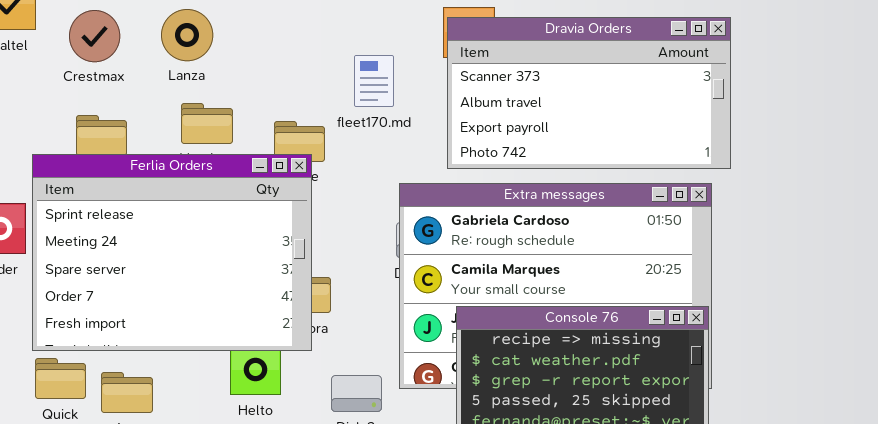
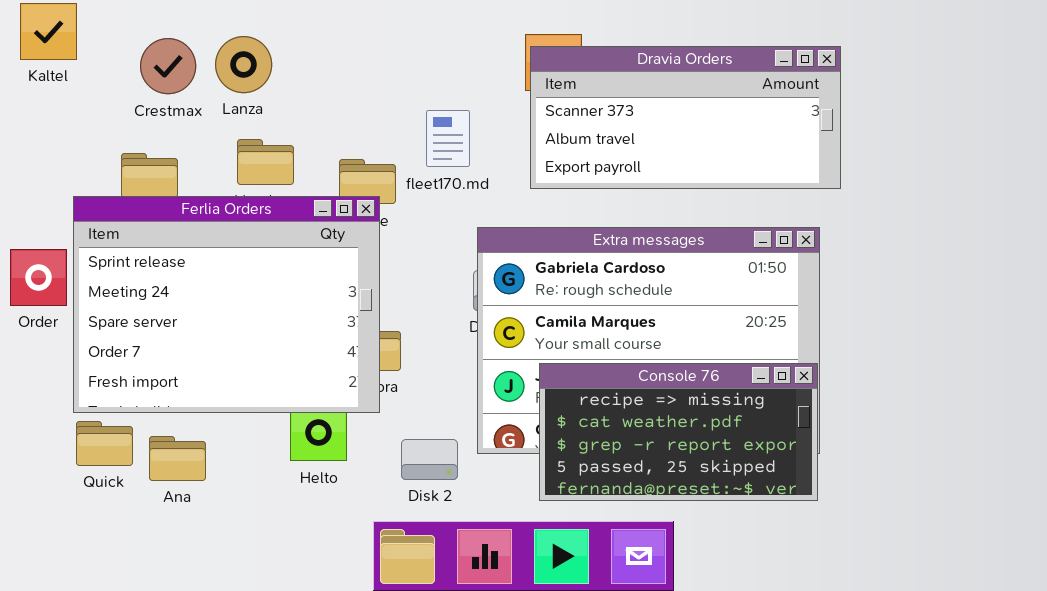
Crestmax: [69,10,120,62] -> [140,38,196,94], moved
Dravia Orders: [447,17,731,169] -> [530,46,841,189], resized
fleet170.md: [354,55,394,107] -> [426,110,470,167], moved

